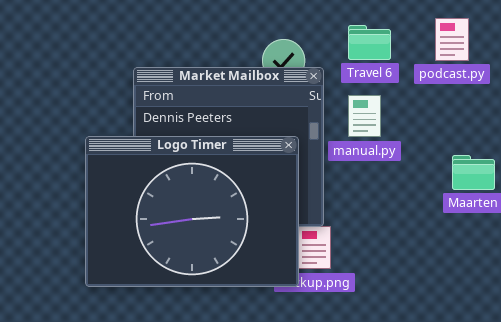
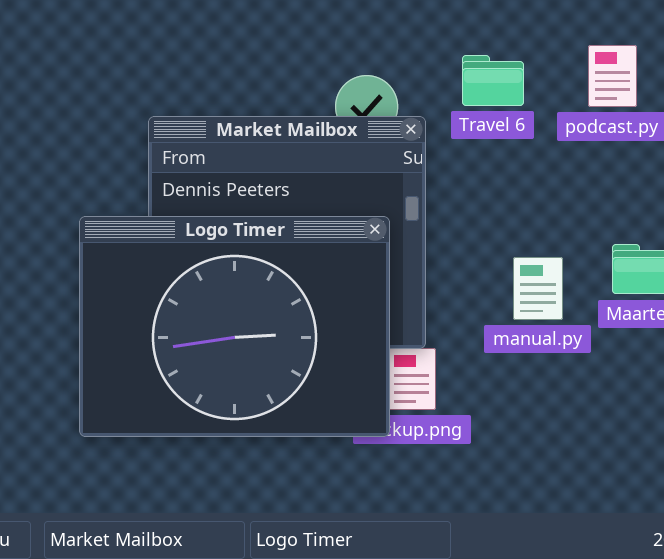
manual.py: [348,95,381,137] -> [513,257,563,320], moved

